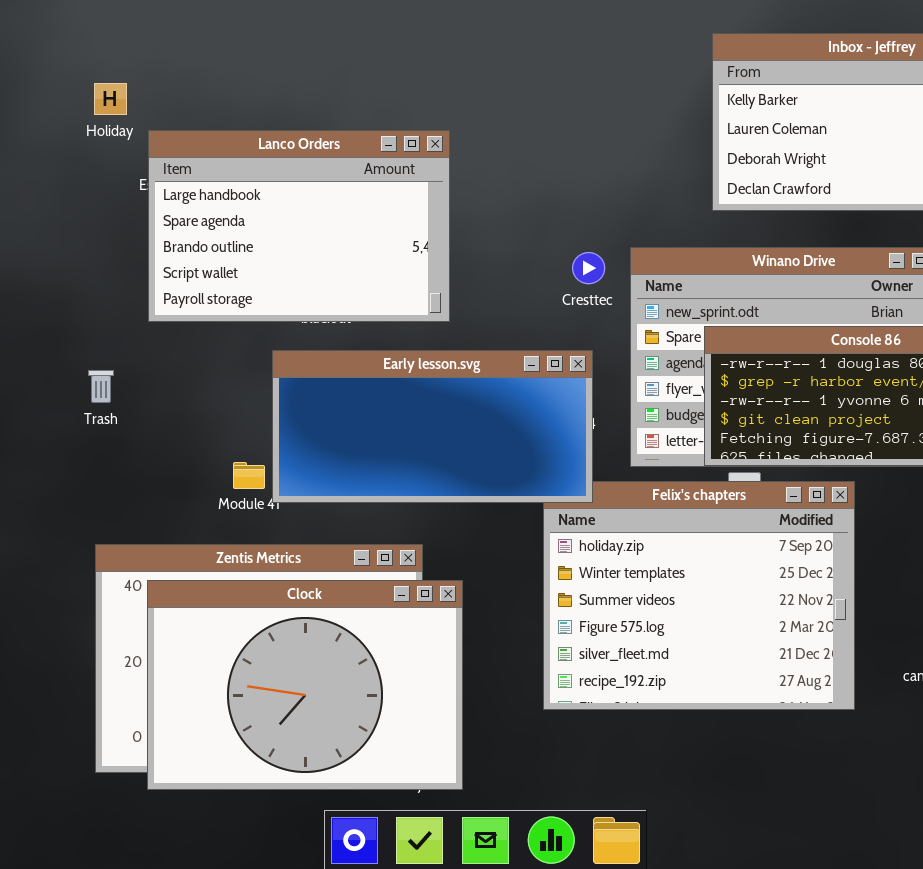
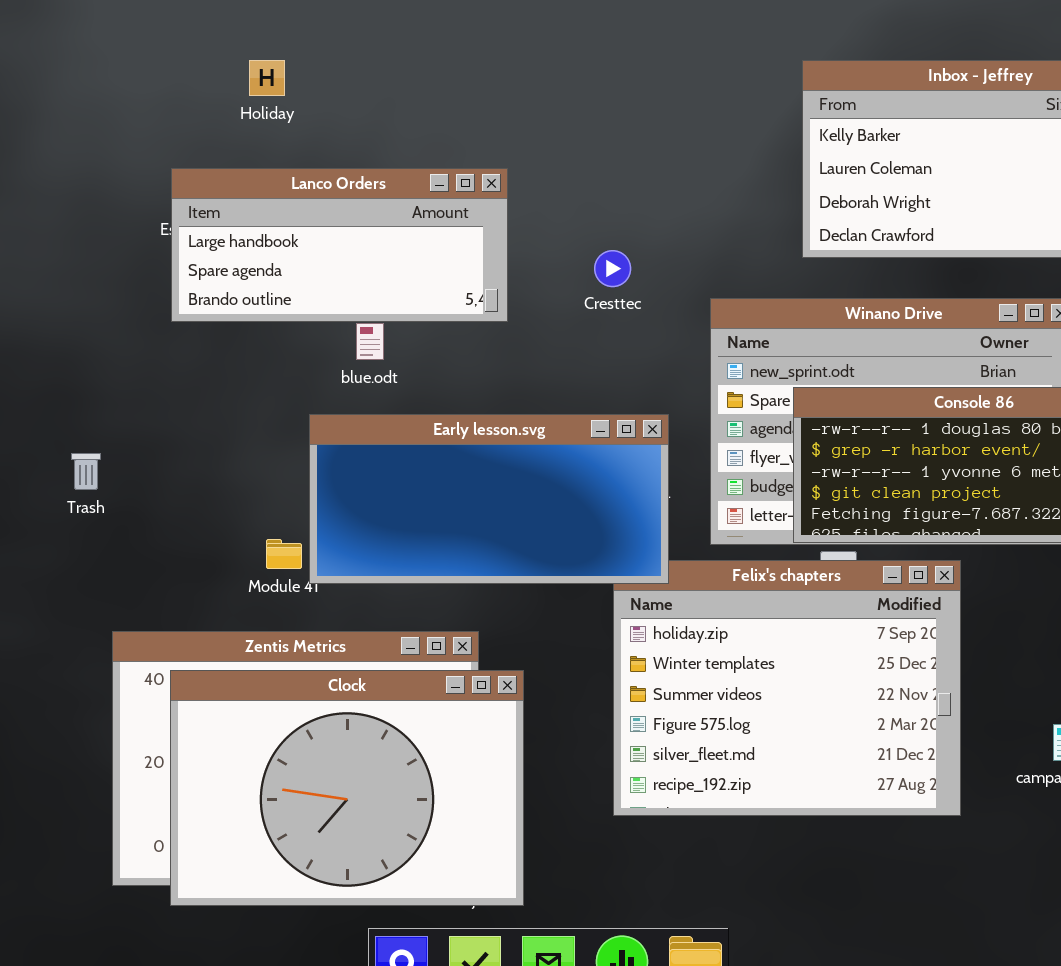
Holiday: [94,83,127,115] -> [249,60,285,96], moved
Lanco Orders: [148,130,450,322] -> [171,168,508,322], resized
Cresttec: [572,252,605,284] -> [594,250,631,287], moved
Trash: [88,370,114,403] -> [71,453,101,490], moved

